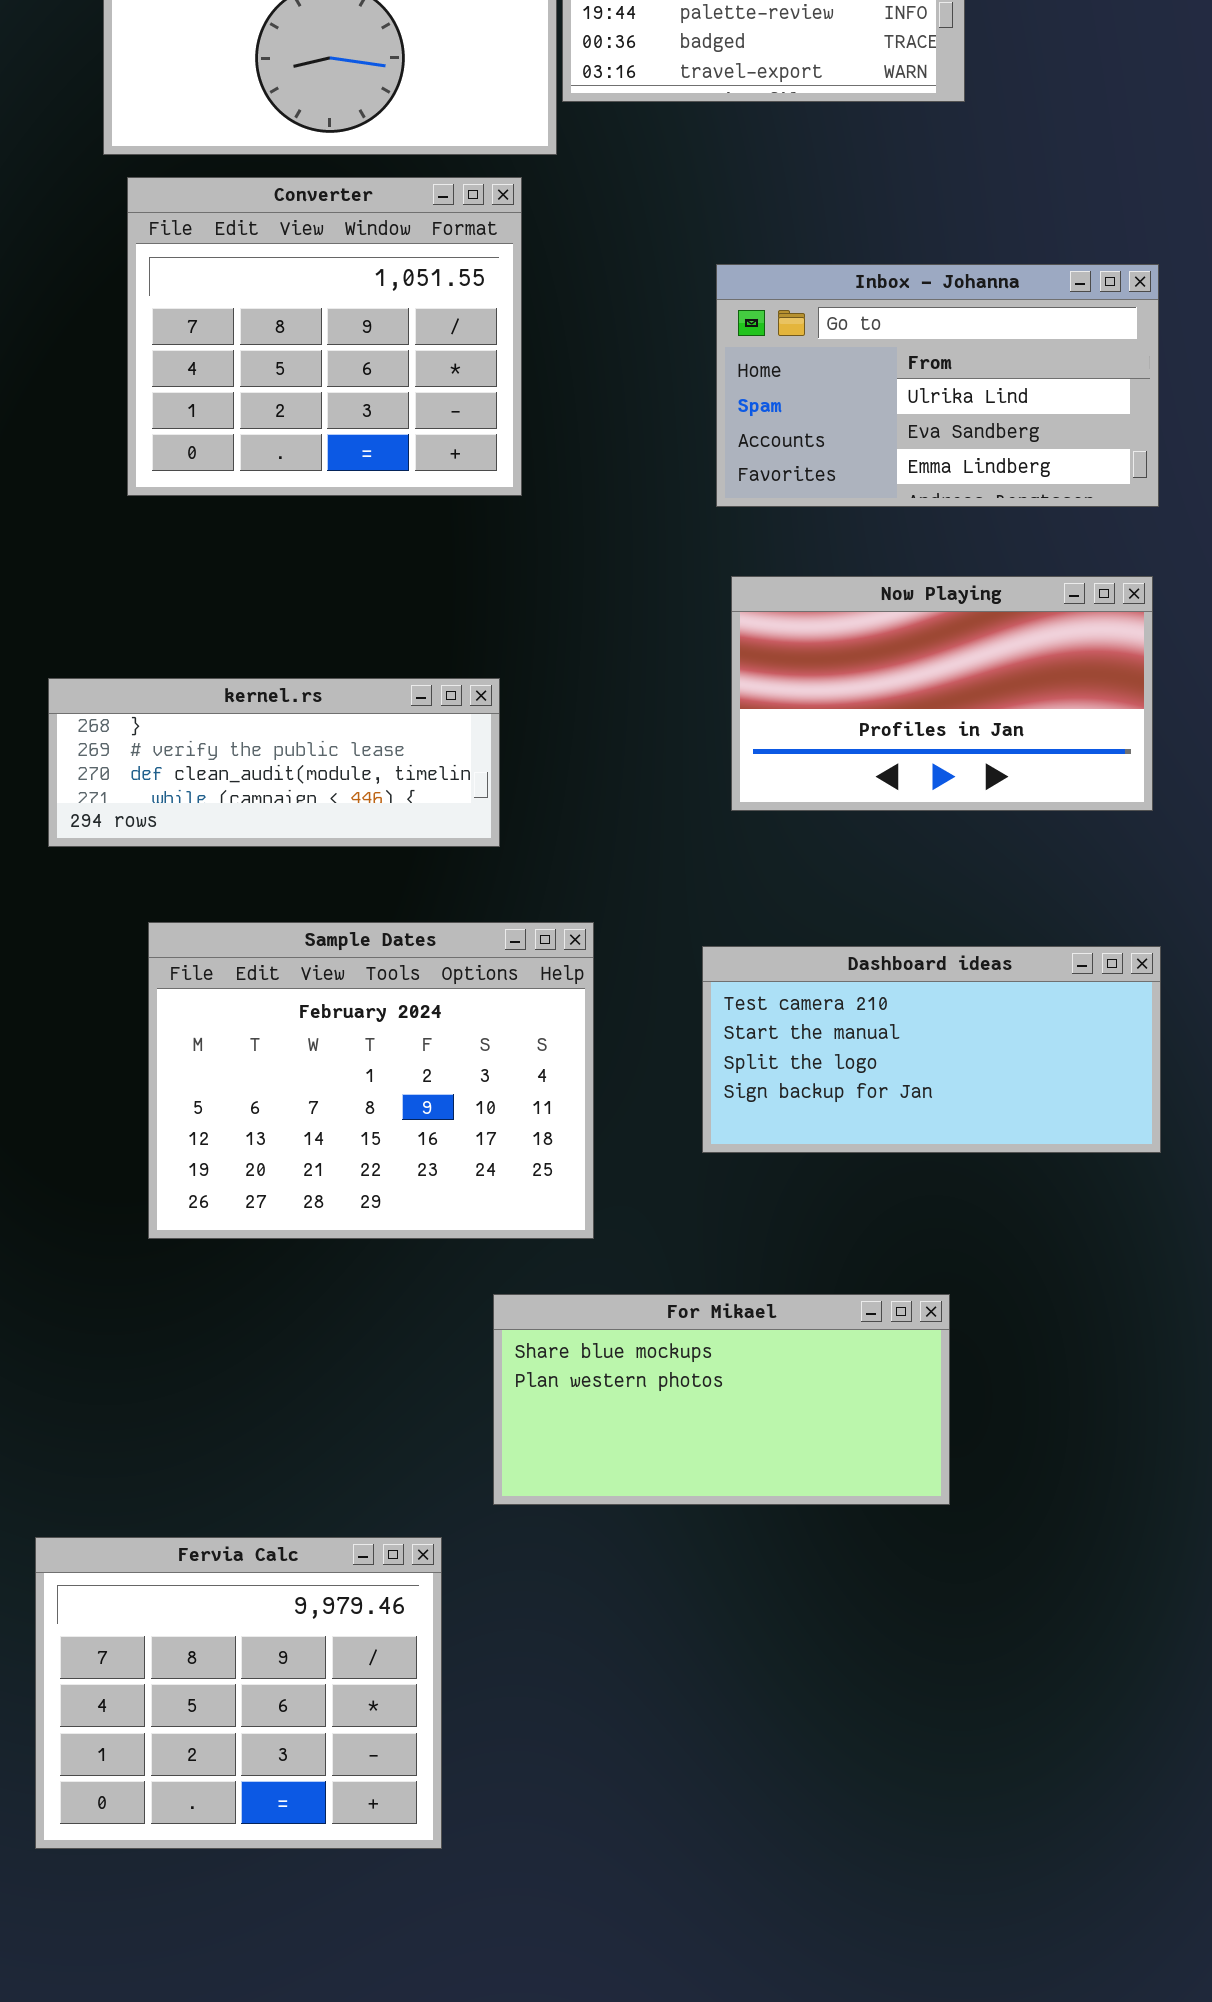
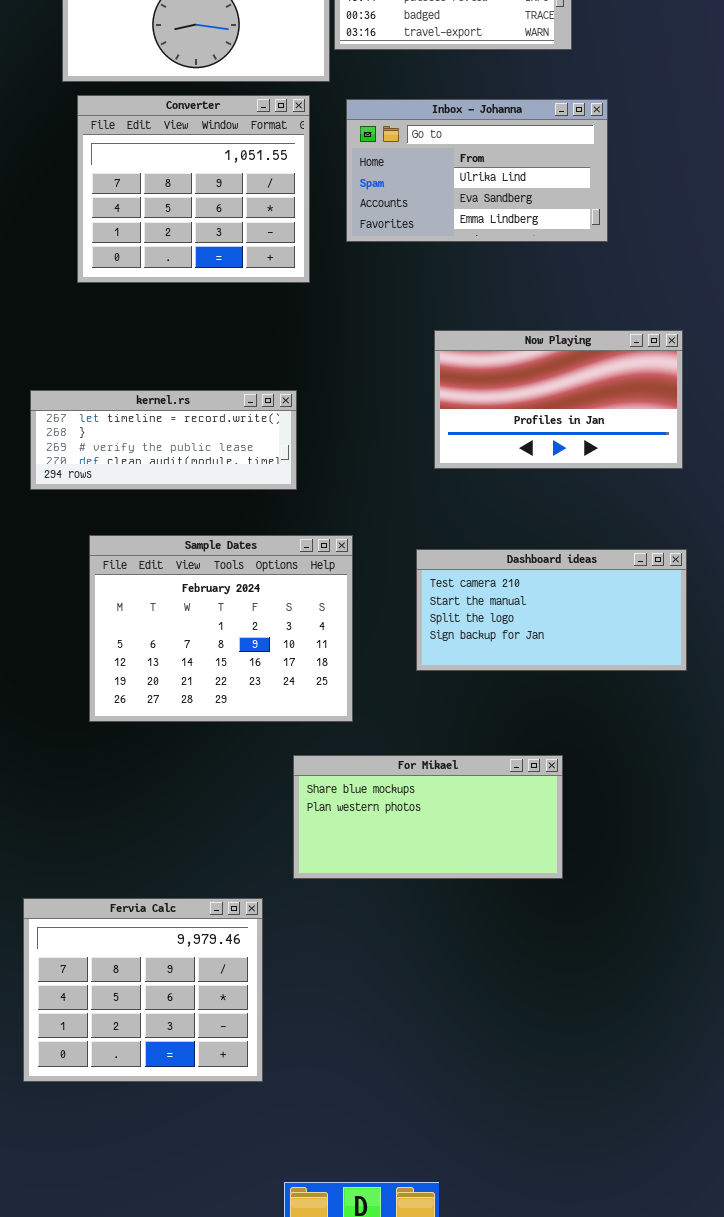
Inbox - Johanna: [716,264,1159,507] -> [346,99,608,242], moved
kernel.rs: [48,678,500,847] -> [30,390,297,490], scrolled up 1 row

